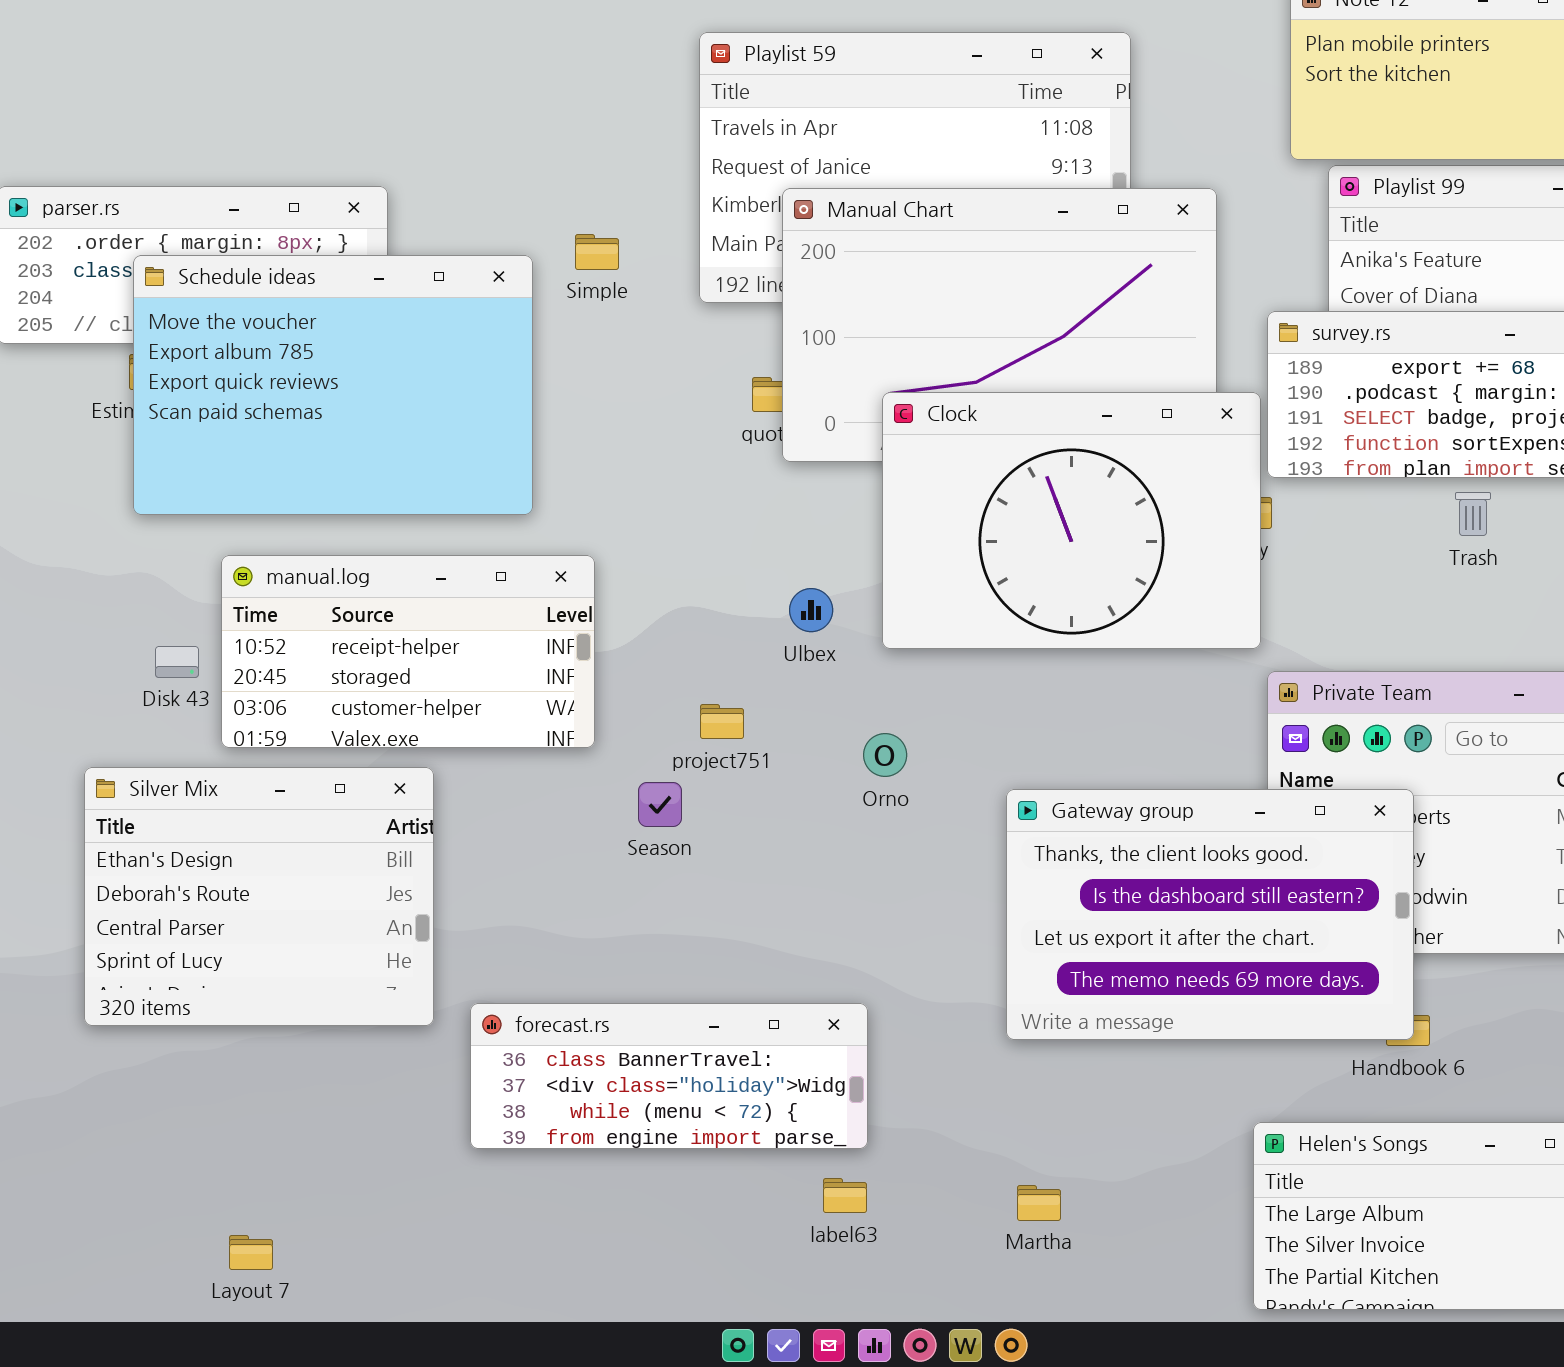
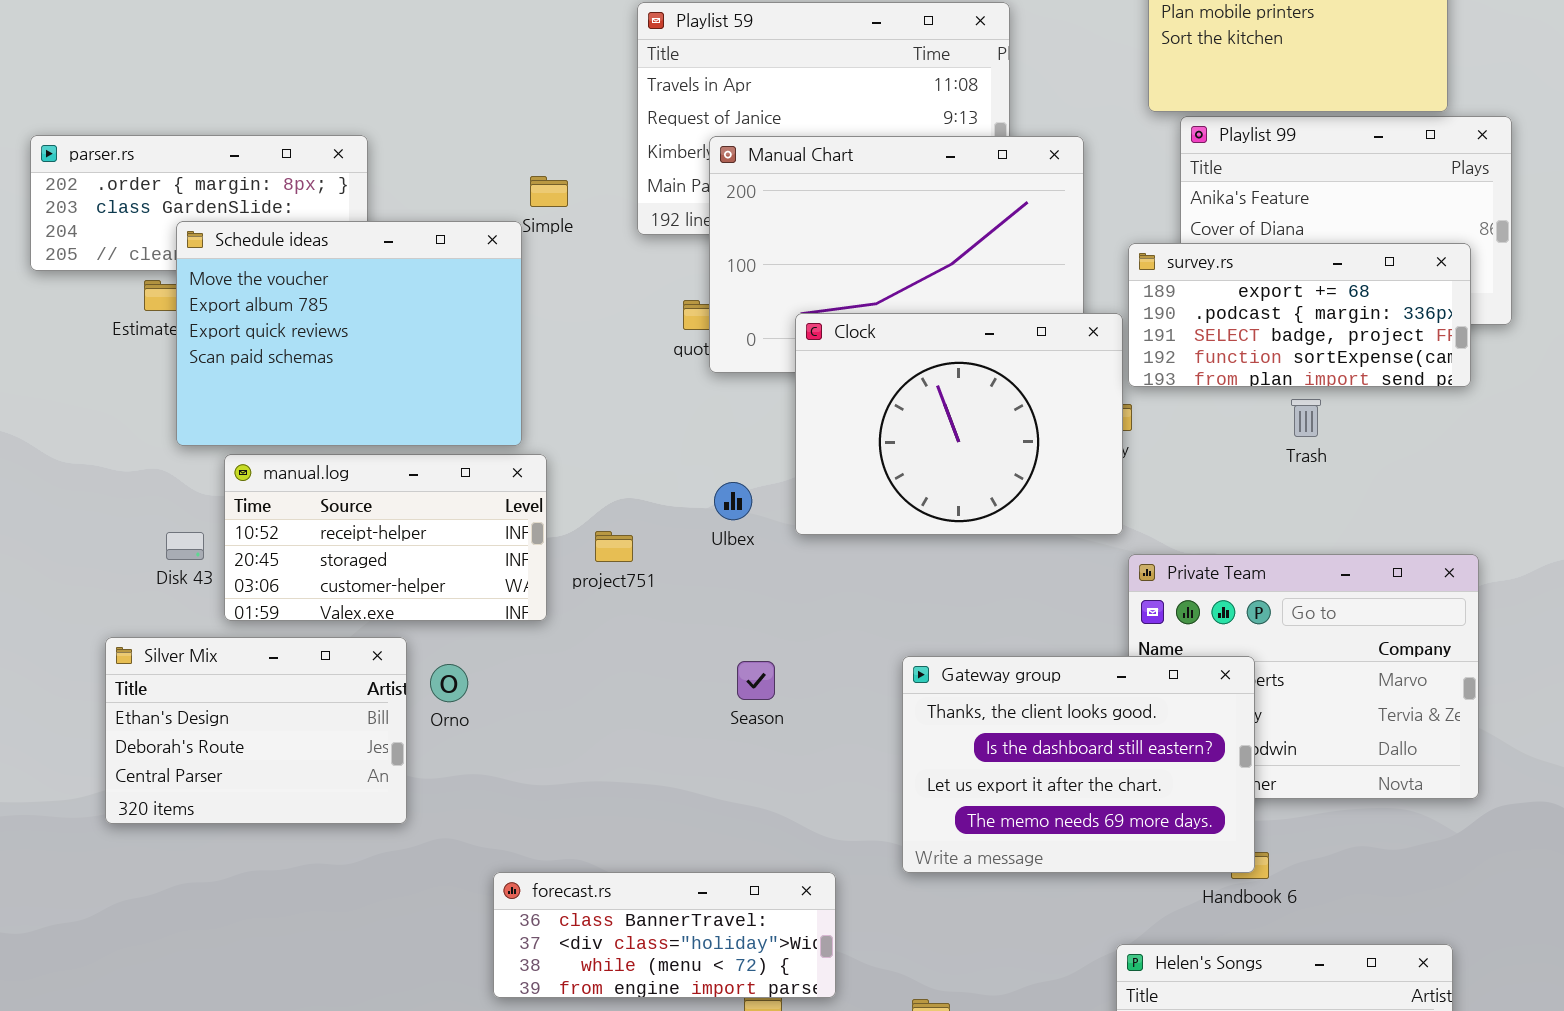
Schedule ideas: [133,255,533,515] -> [176,221,522,446], moved
project751: [700,704,744,739] -> [595,531,633,562], moved
Orno: [863,733,907,777] -> [430,664,468,702], moved
Silver Mix: [84,767,434,1026] -> [105,637,407,824], resized
Season: [638,782,682,827] -> [737,661,775,700], moved
forecast.rs: [470,1003,868,1149] -> [493,872,836,998], moved

